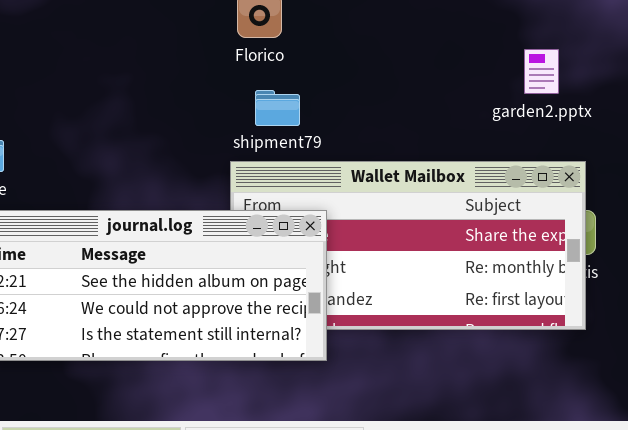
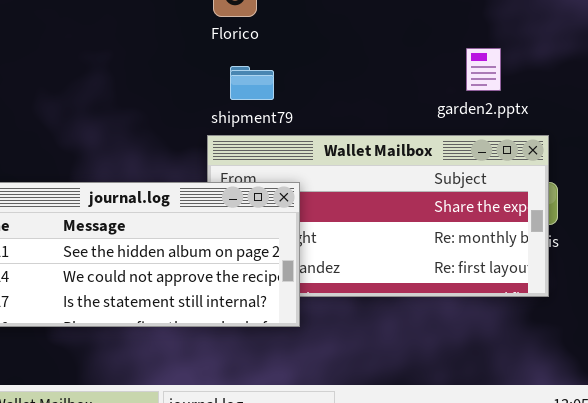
garden2.pptx: [524,49,559,94] -> [466,48,501,91], moved

